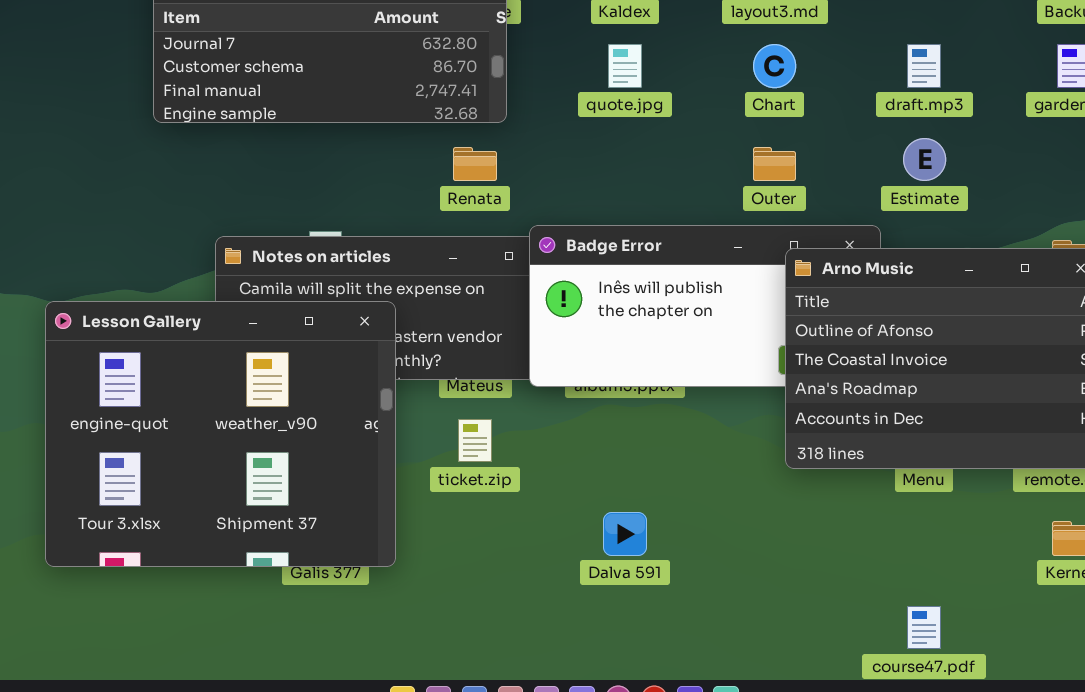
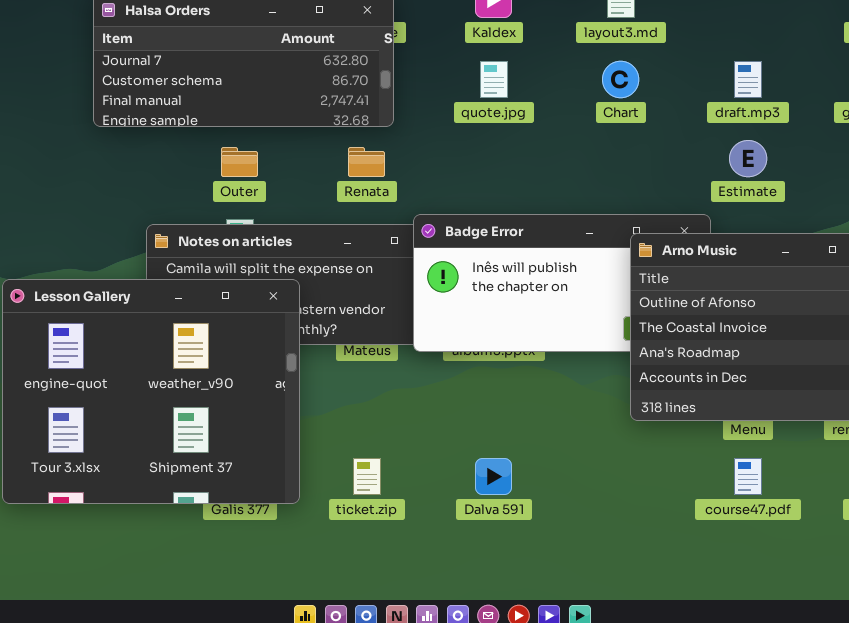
Outer: [753,147,796,181] -> [221,147,258,177], moved
ticket.zip: [458,419,492,462] -> [353,458,381,495], moved
course47.pdf: [907,606,941,649] -> [734,458,762,495], moved

